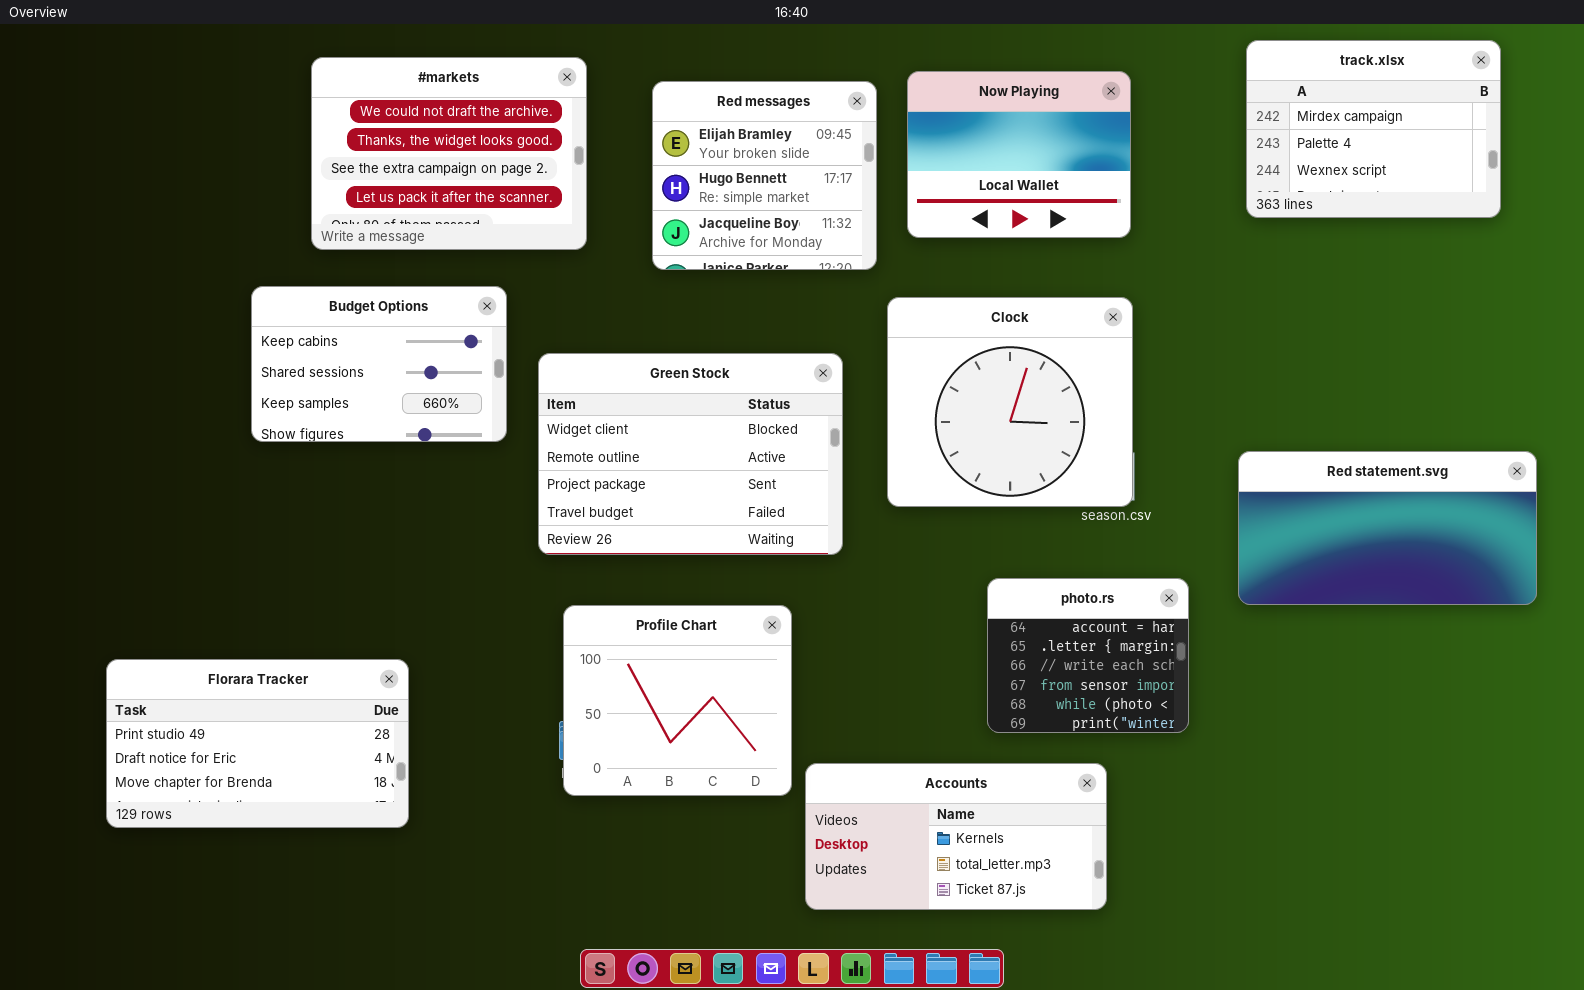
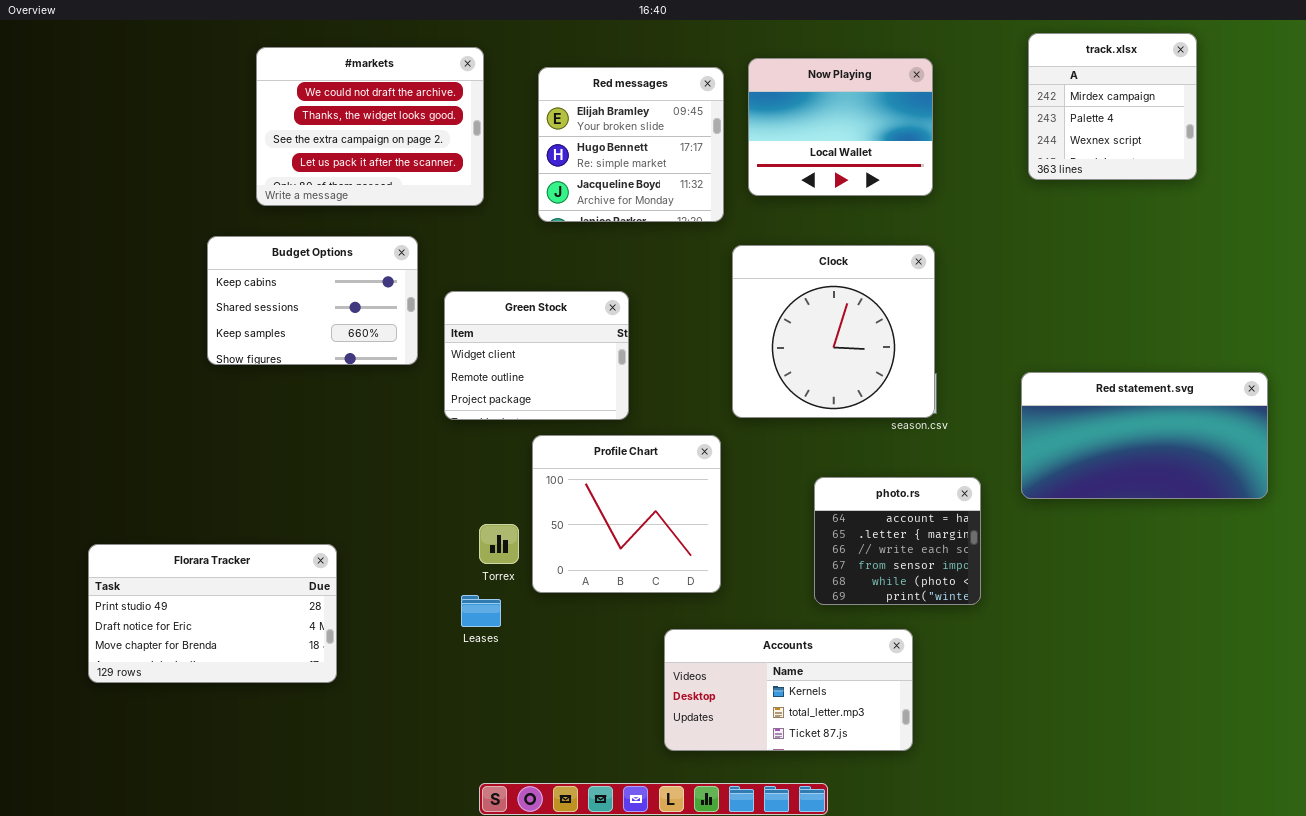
track.xlsx: [1246,40,1501,218] -> [1028,33,1197,180], resized
Green Stock: [538,353,843,555] -> [444,291,629,420], resized
Profile Chart: [563,605,792,796] -> [532,435,721,593], moved

